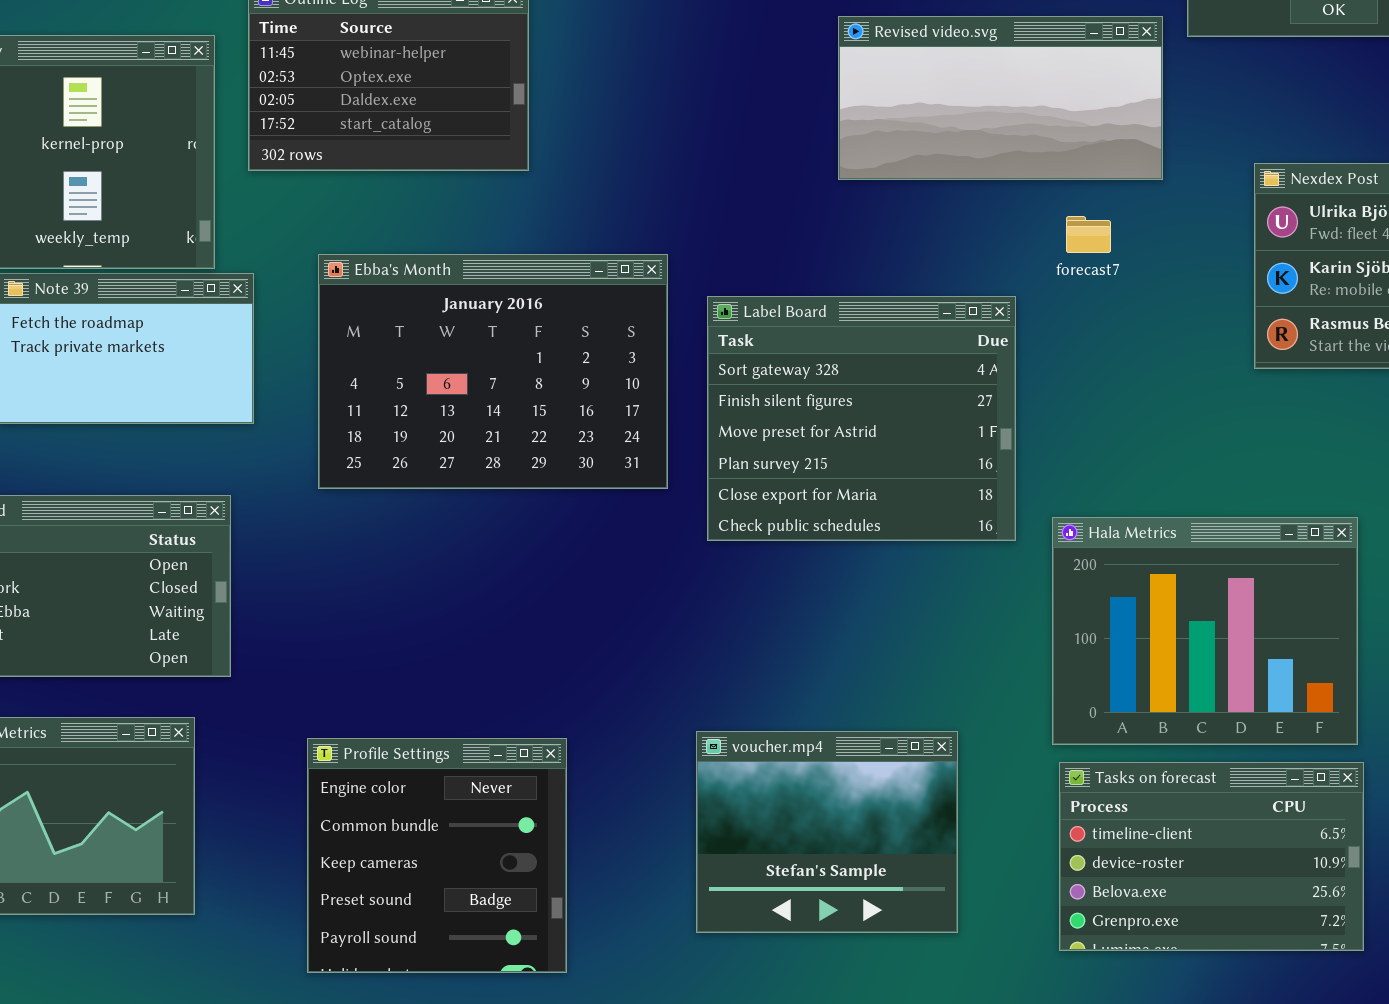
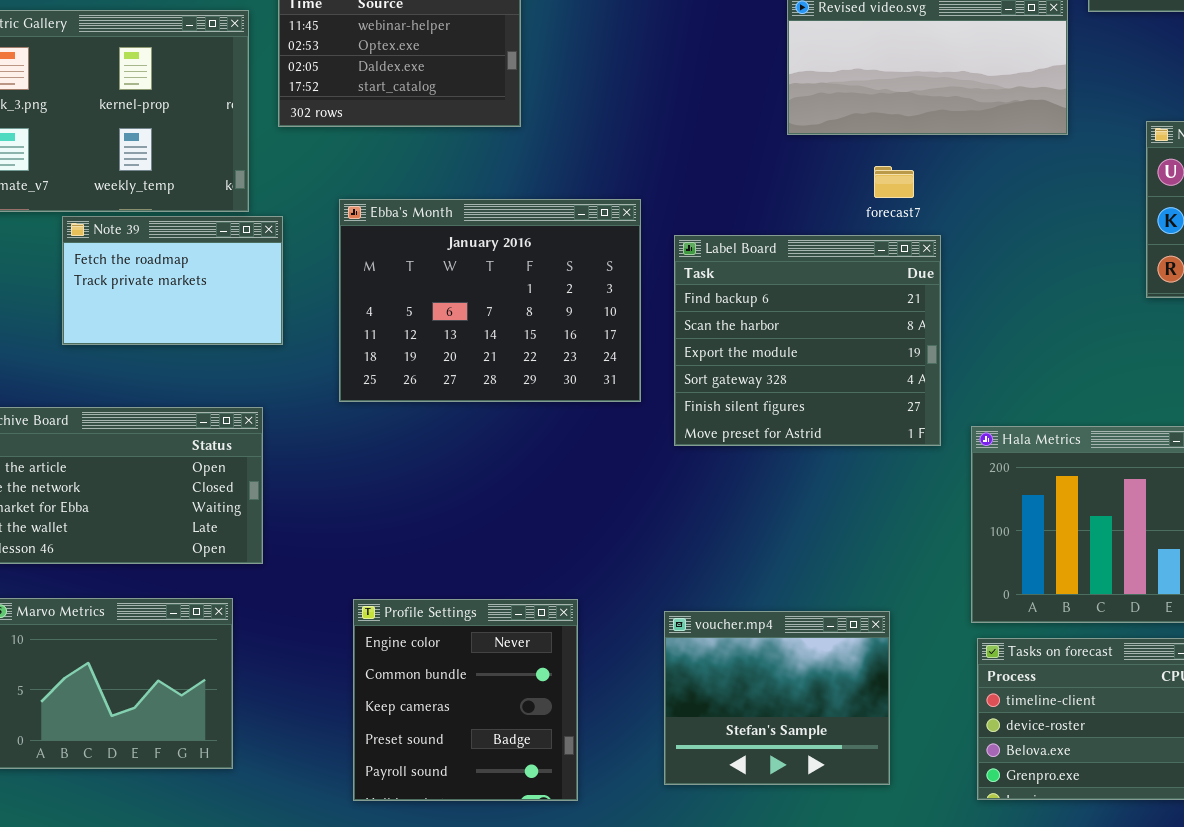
forecast7: [1066,216,1111,253] -> [874,166,914,198], moved
Label Board: [707,296,1016,541] -> [674,235,941,446], scrolled up 3 rows
Profile Settings: [307,738,567,973] -> [353,599,578,801], moved

